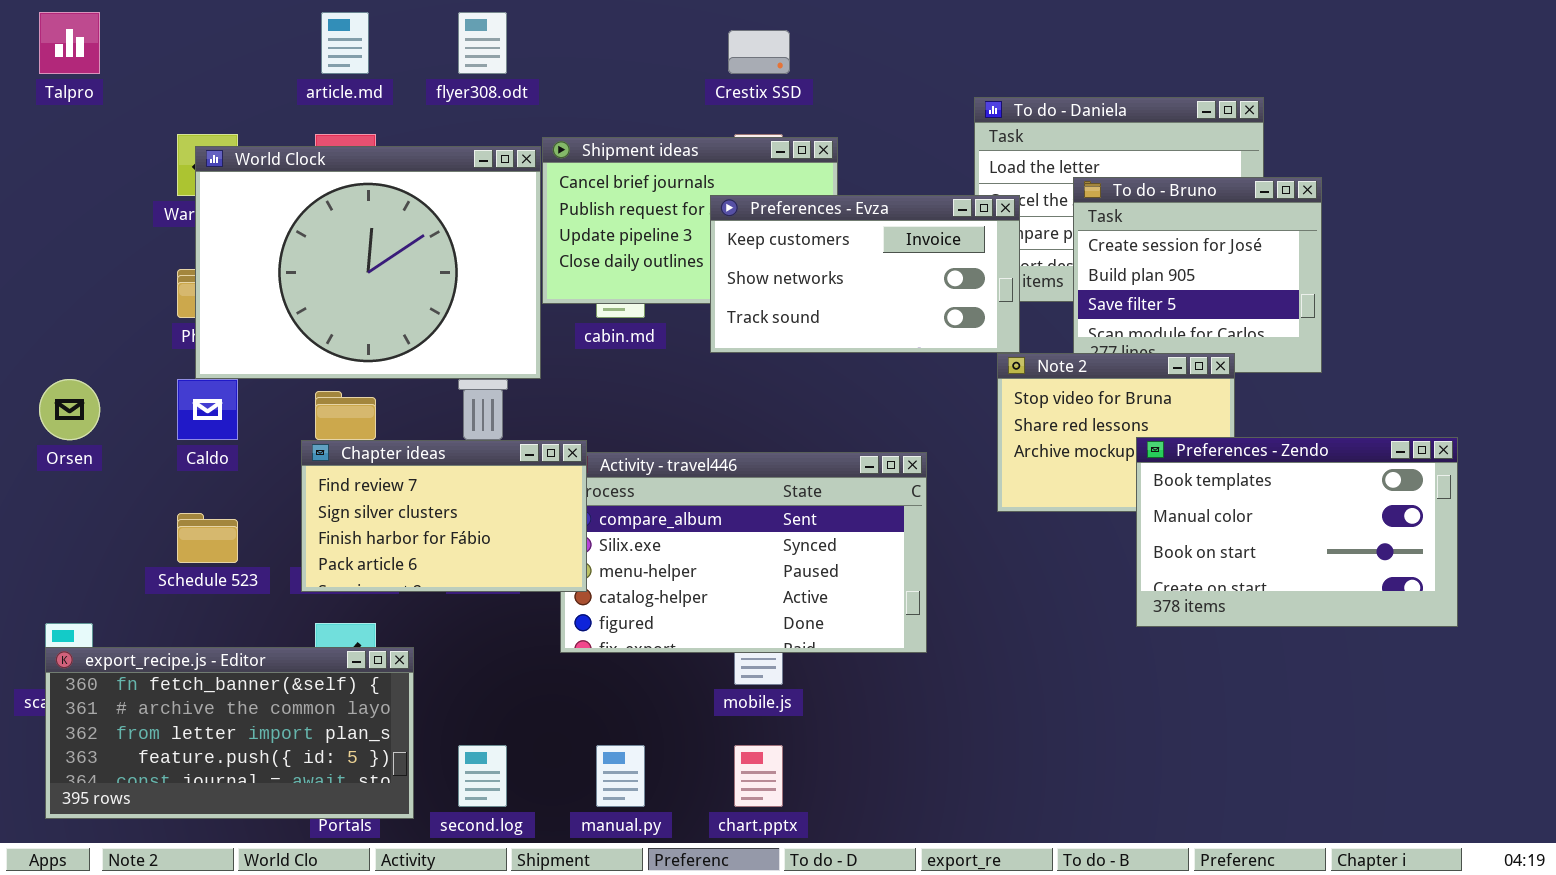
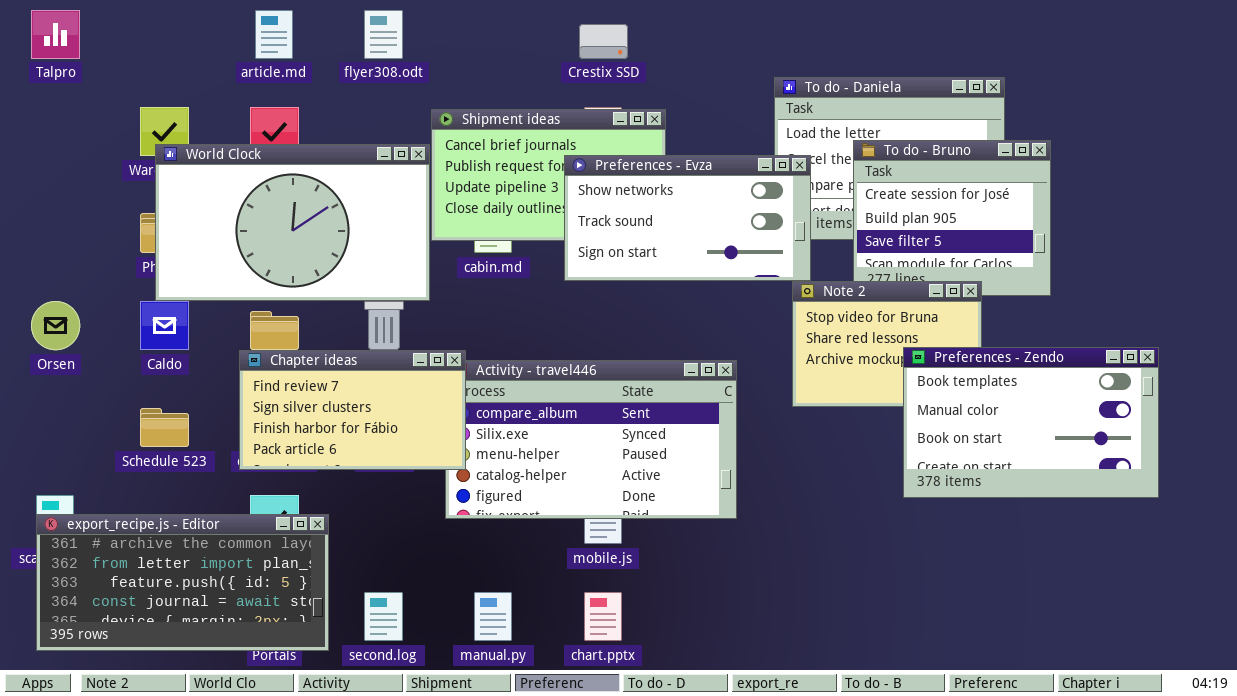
World Clock: [195,146,541,379] -> [155,144,430,301], resized
Preferences - Evza: [710,195,1020,353] -> [564,155,811,281], scrolled down 1 row
export_recipe.js - Editor: [45,647,414,819] -> [36,514,329,651], scrolled down 1 row

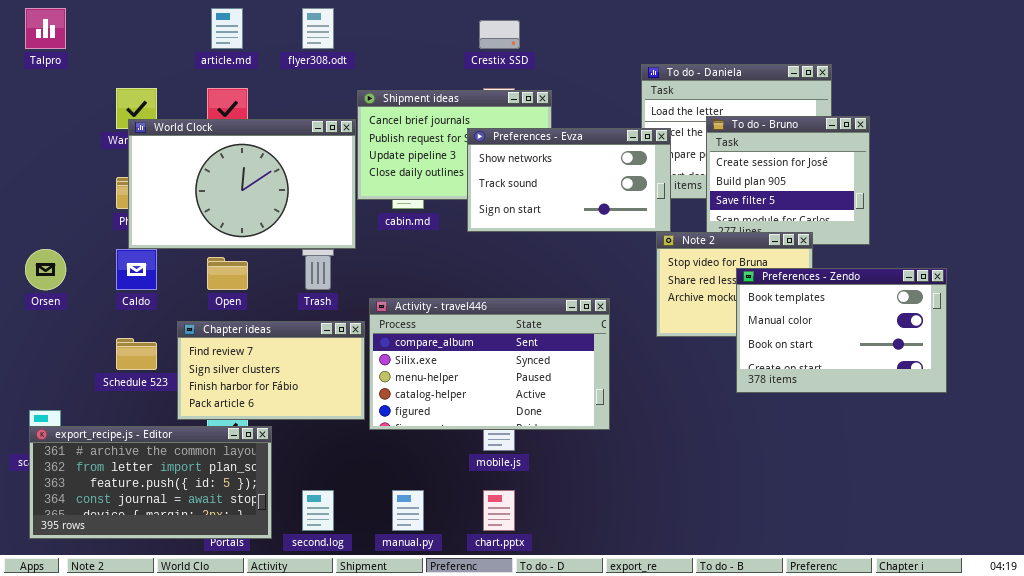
Preferences - Zendo: [903,347,1159,498] -> [736,268,947,393], moved
Chapter ideas: [239,350,466,470] -> [177,321,365,420], moved

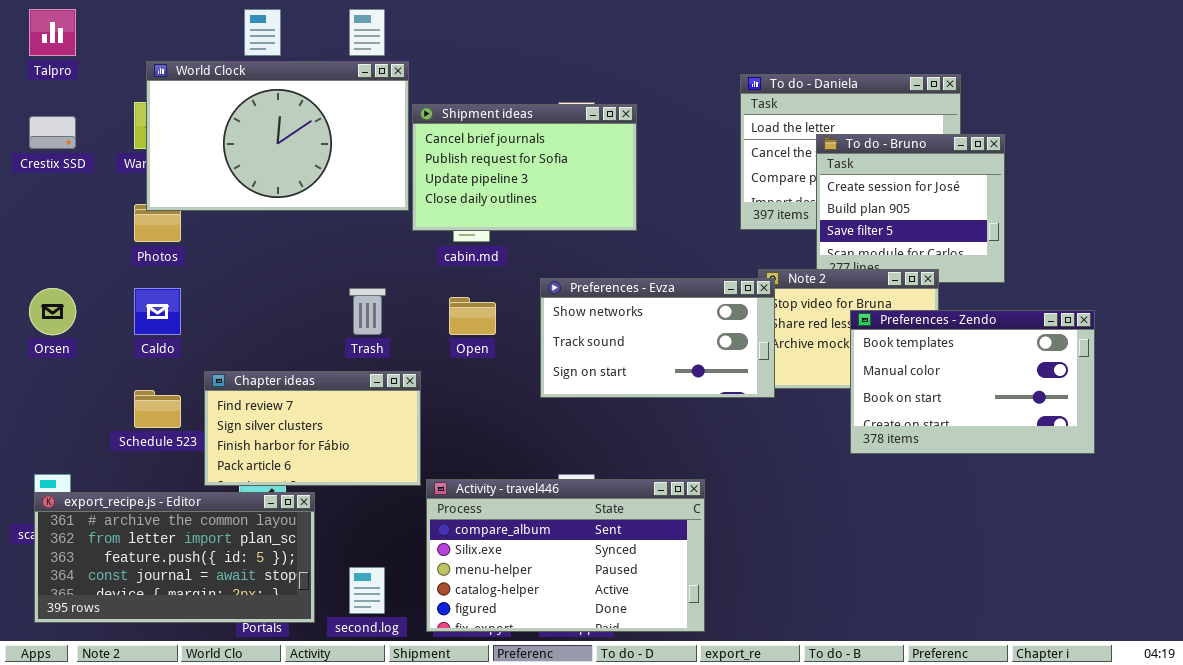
Crestix SSD: [479,20,520,49] -> [29,116,76,149], moved
World Clock: [128,119,356,249] -> [146,61,409,211], moved
Preferences - Evza: [467,128,671,232] -> [540,278,775,398], moved
Open: [207,257,248,290] -> [449,297,496,335], moved
Activity - travel446: [369,298,610,430] -> [426,479,705,632], moved

